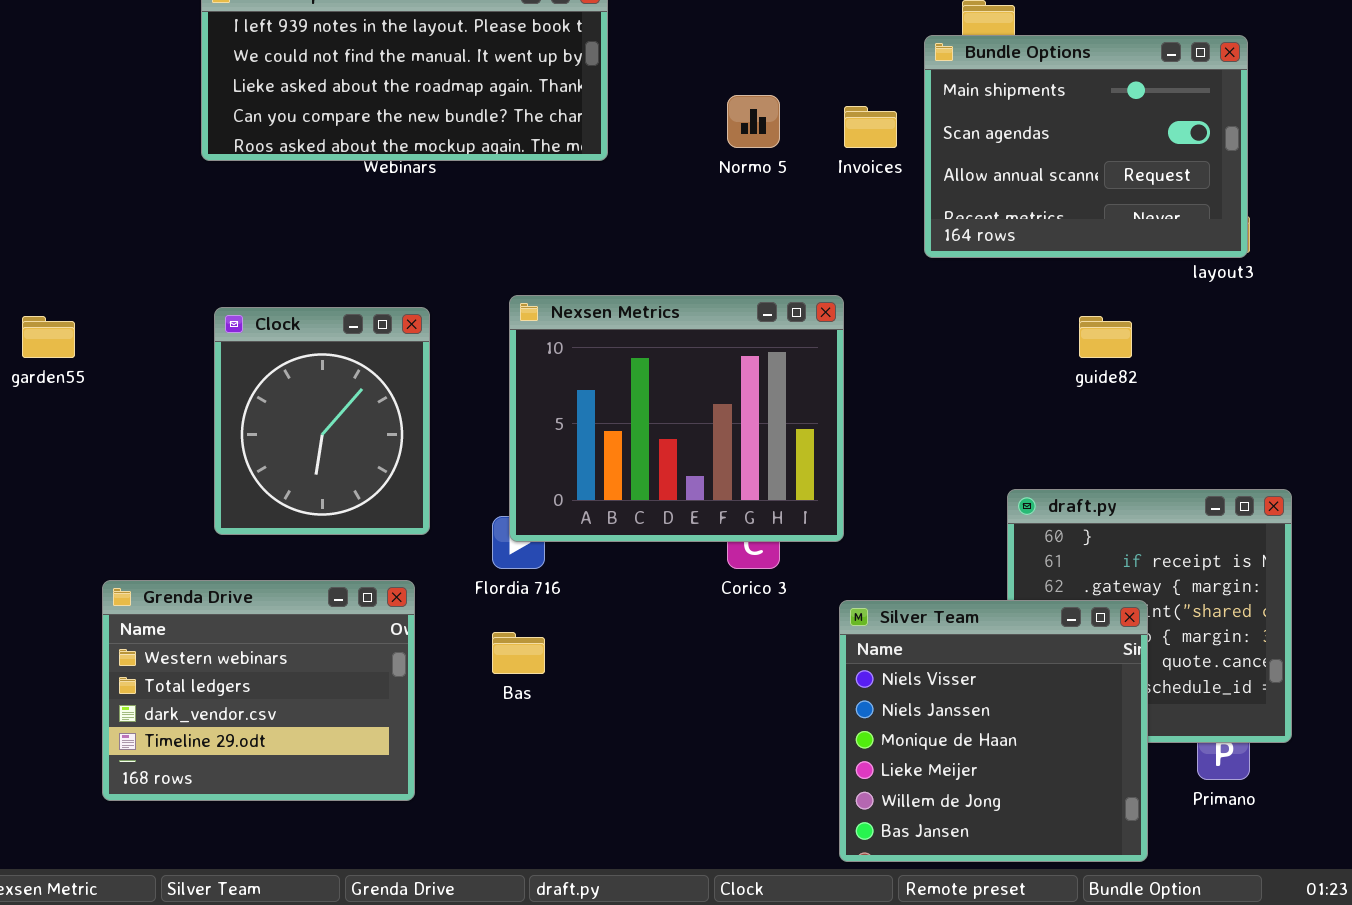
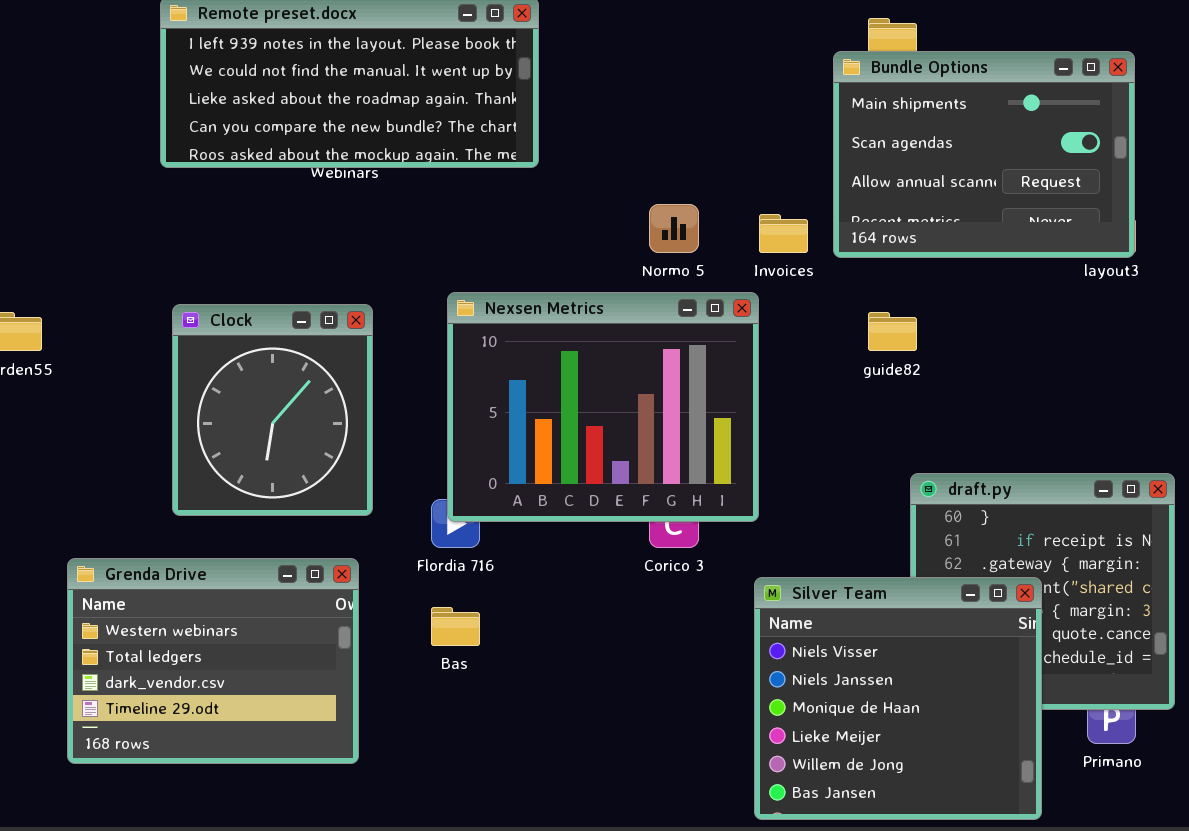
Normo 5: [727,95,780,148] -> [649,204,699,253], moved
Invoices: [844,106,897,148] -> [759,214,808,253], moved
guide82: [1079,316,1132,358] -> [868,312,917,351], moved

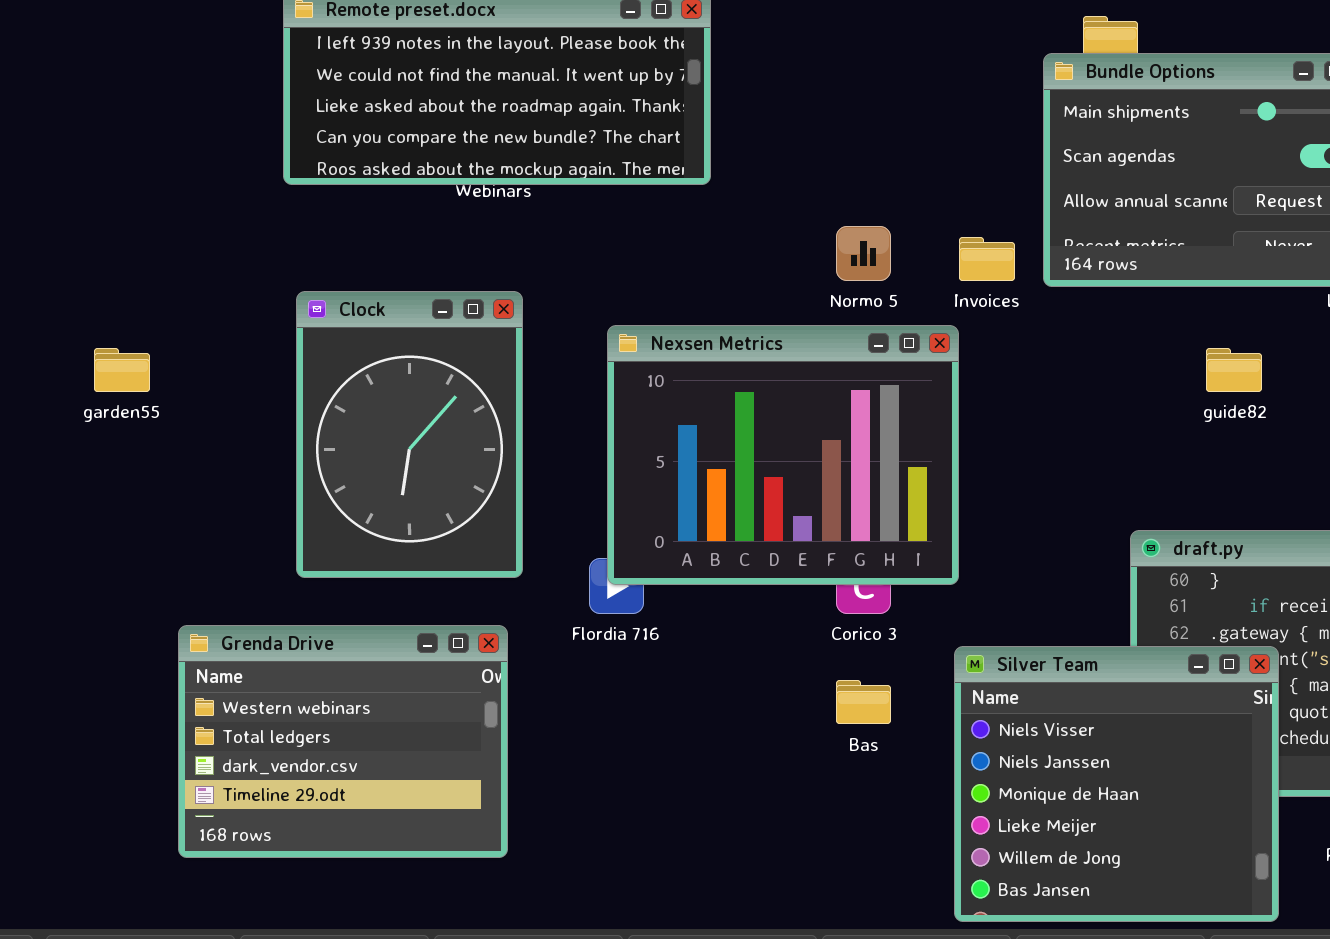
Clock: [172,304,373,516] -> [296,291,523,578], resized
guide82: [868,312,917,351] -> [1206,348,1262,392], moved
Bas: [431,607,480,646] -> [836,680,891,724], moved

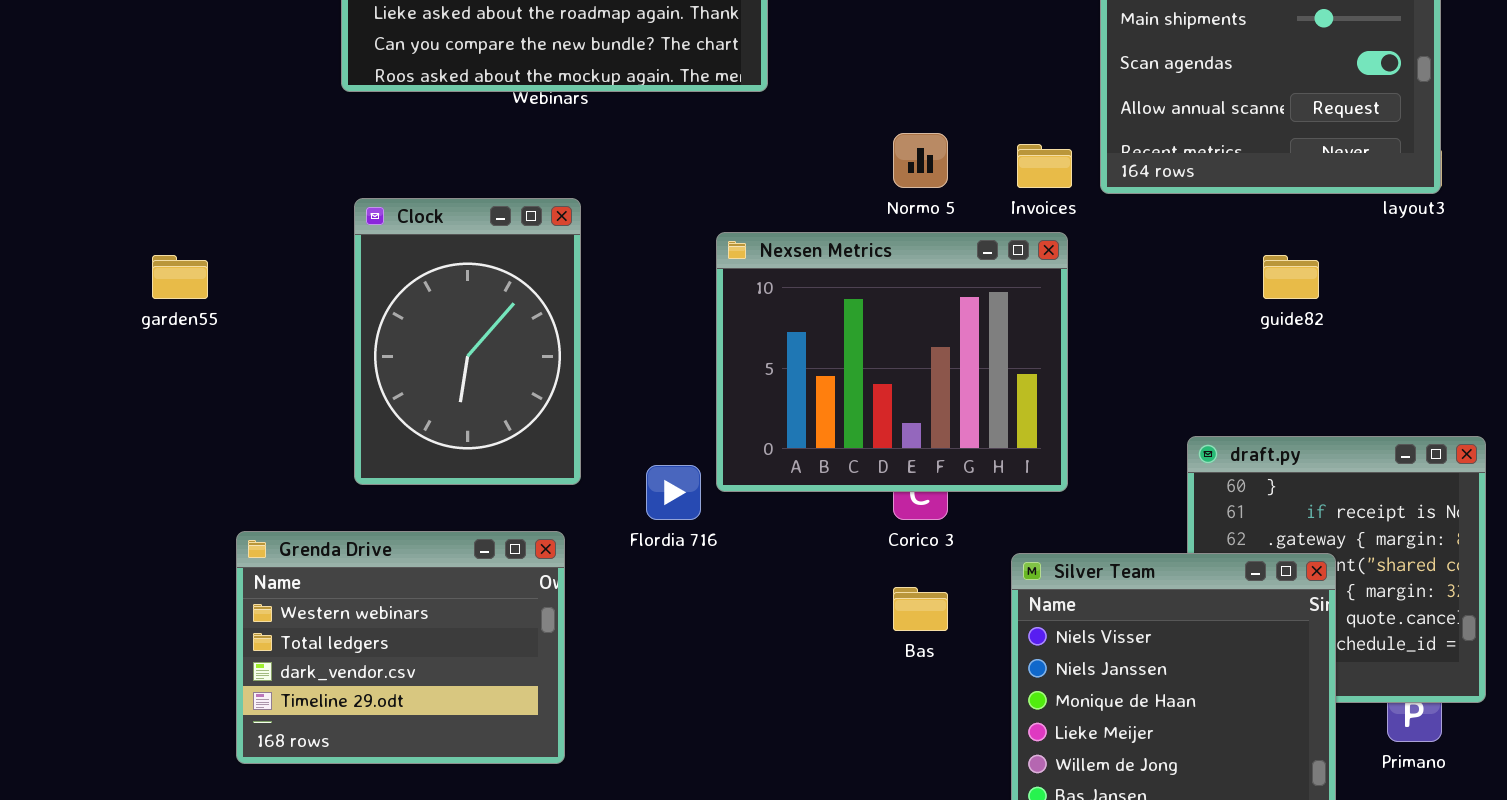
Nexsen Metrics: [607,325,959,585] -> [716,232,1068,492], moved

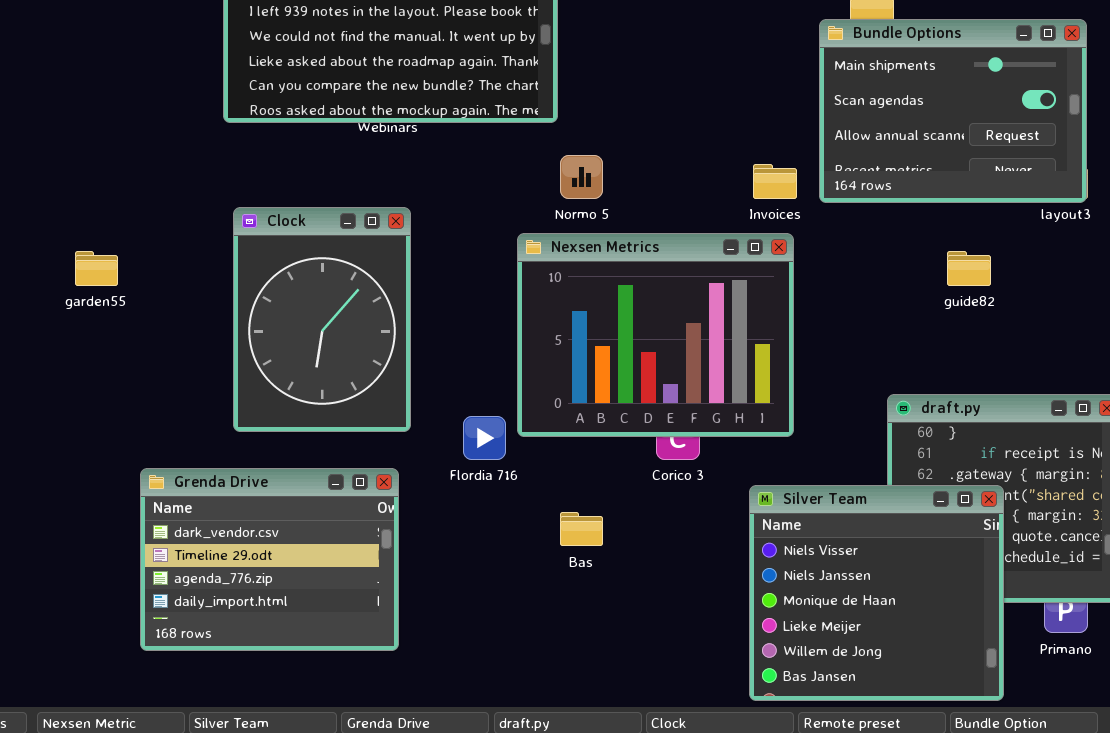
Normo 5: [893,133,948,188] -> [560,155,603,199], moved
Grenda Drive: [236,531,565,764] -> [140,468,399,651], scrolled down 2 rows
Bas: [893,587,948,631] -> [560,512,603,546], moved

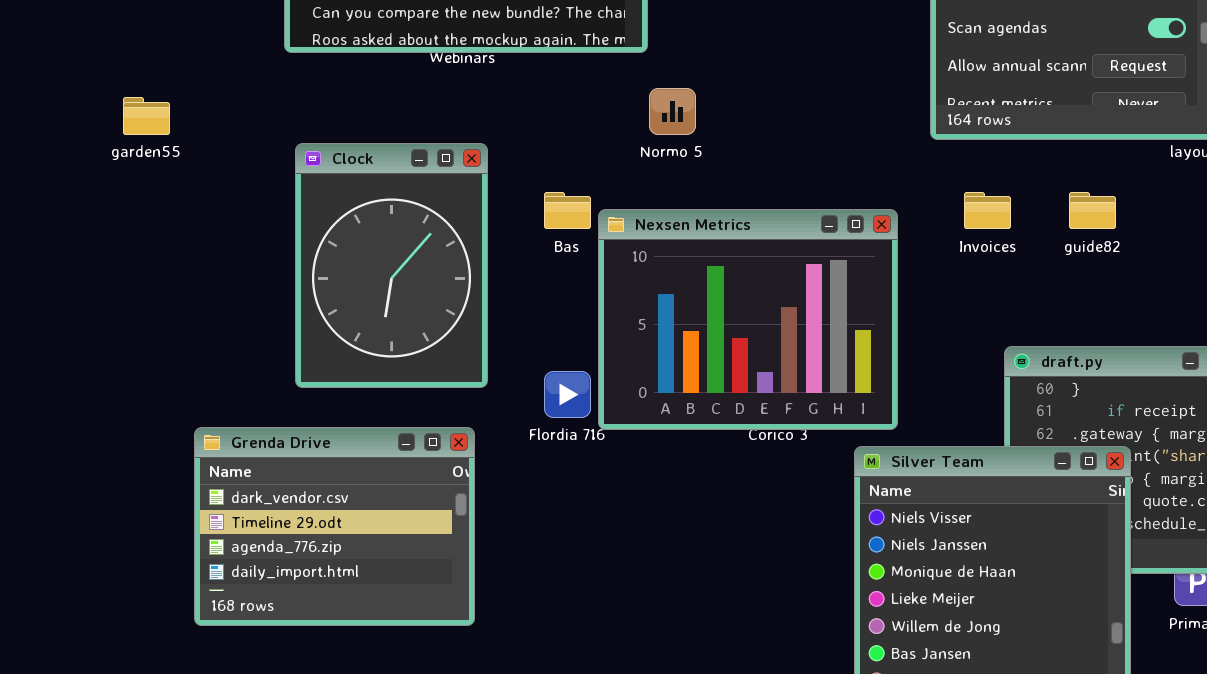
Invoices: [753,164,797,199] -> [964,192,1011,229], moved
Nexsen Metrics: [517,233,794,437] -> [598,209,898,430], moved
garden55: [75,251,118,286] -> [123,97,170,135], moved
Bas: [560,512,603,546] -> [544,192,591,229], moved

